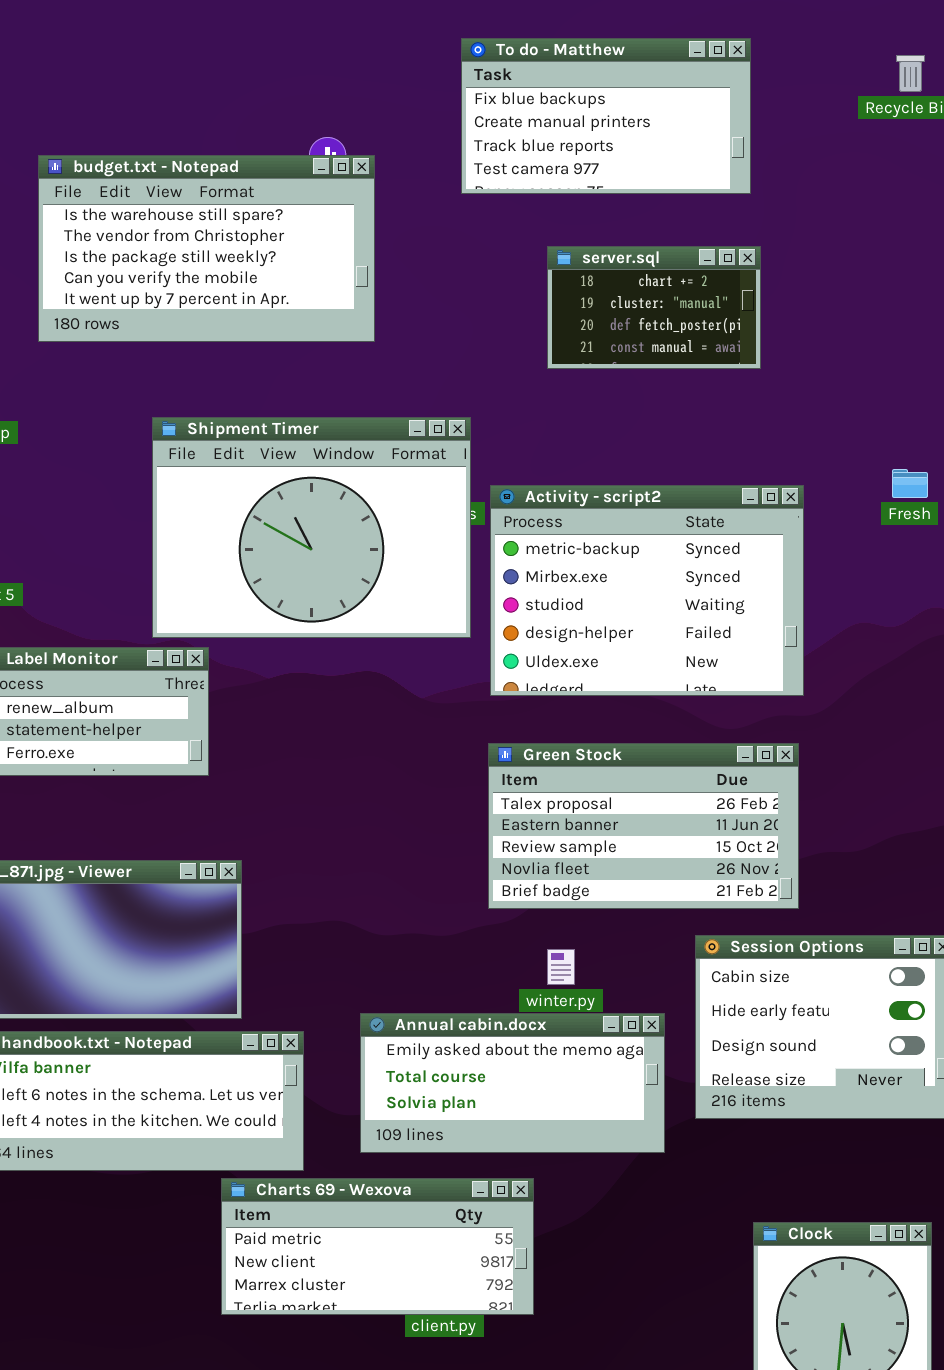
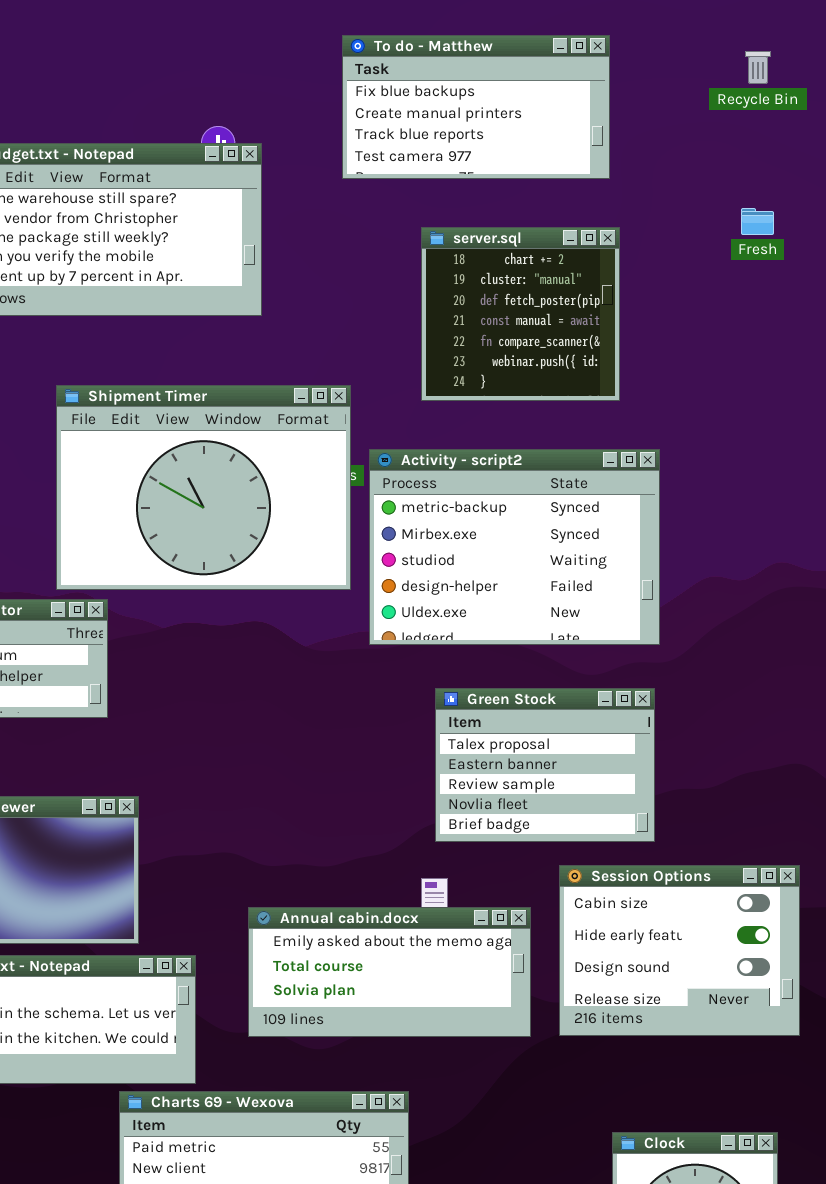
server.sql: [547,246,761,369] -> [421,227,620,401], resized
Fresh: [892,469,928,498] -> [741,208,774,235], moved
Green Stock: [488,743,799,909] -> [435,688,655,842], resized
Annual cabin.docx: [360,1013,665,1153] -> [248,907,531,1037], moved

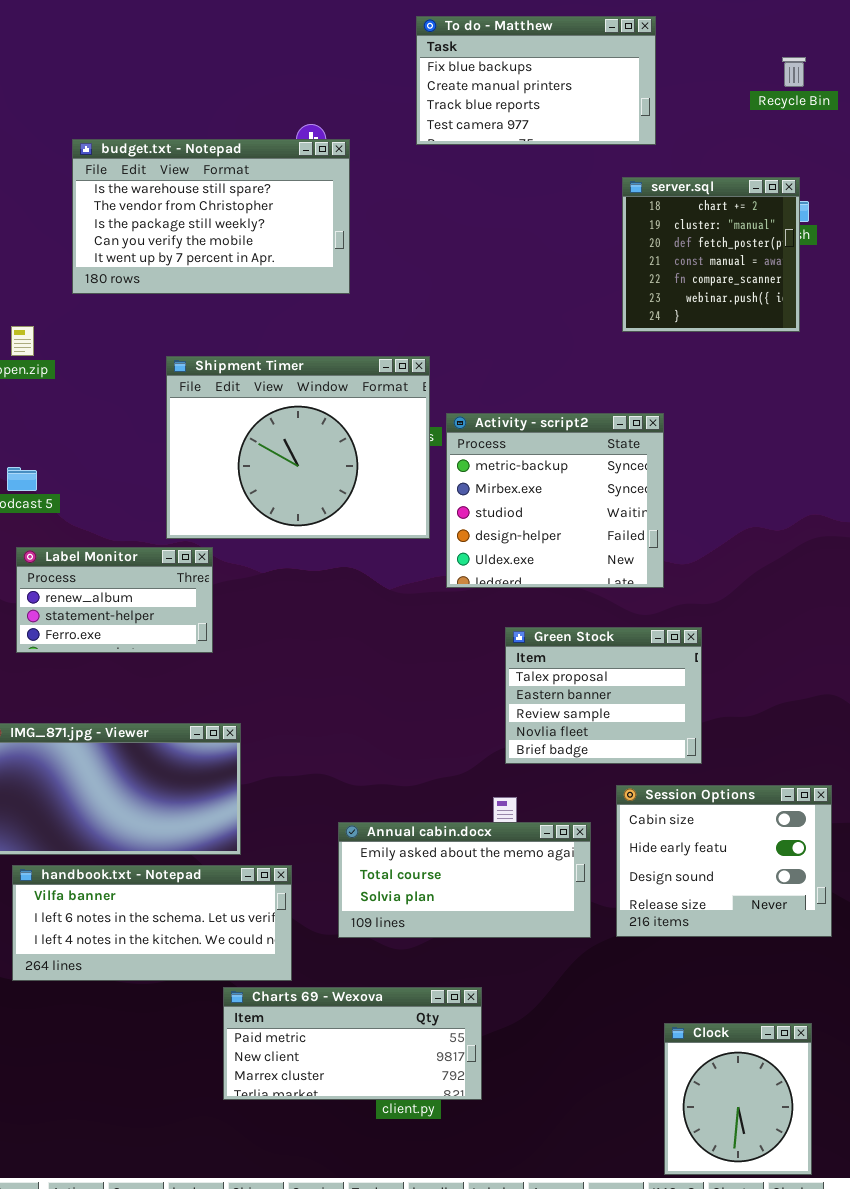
To do - Matthew: [342,35,610,179] -> [416,16,656,145], moved
server.sql: [421,227,620,401] -> [622,177,800,332], moved
Activity - script2: [369,449,660,645] -> [446,413,664,588], resized

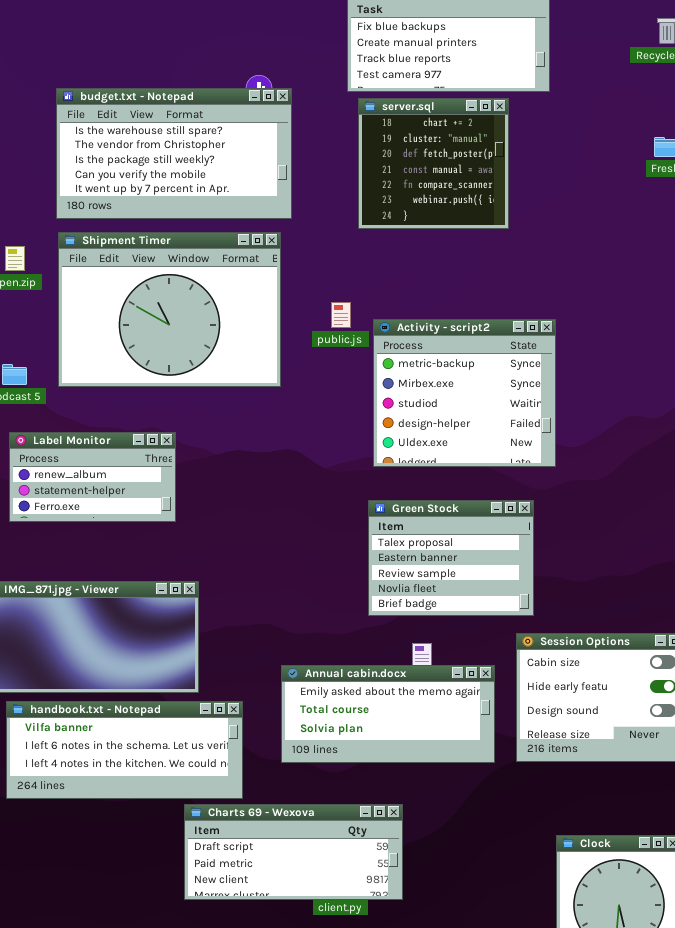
server.sql: [622,177,800,332] -> [358,98,509,229], moved
Shipment Timer: [166,356,430,539] -> [58,232,281,387], moved
Green Stock: [505,627,702,764] -> [368,500,534,616], moved
Charts 69 - Wexova: [223,987,482,1100] -> [184,804,403,900], scrolled up 1 row

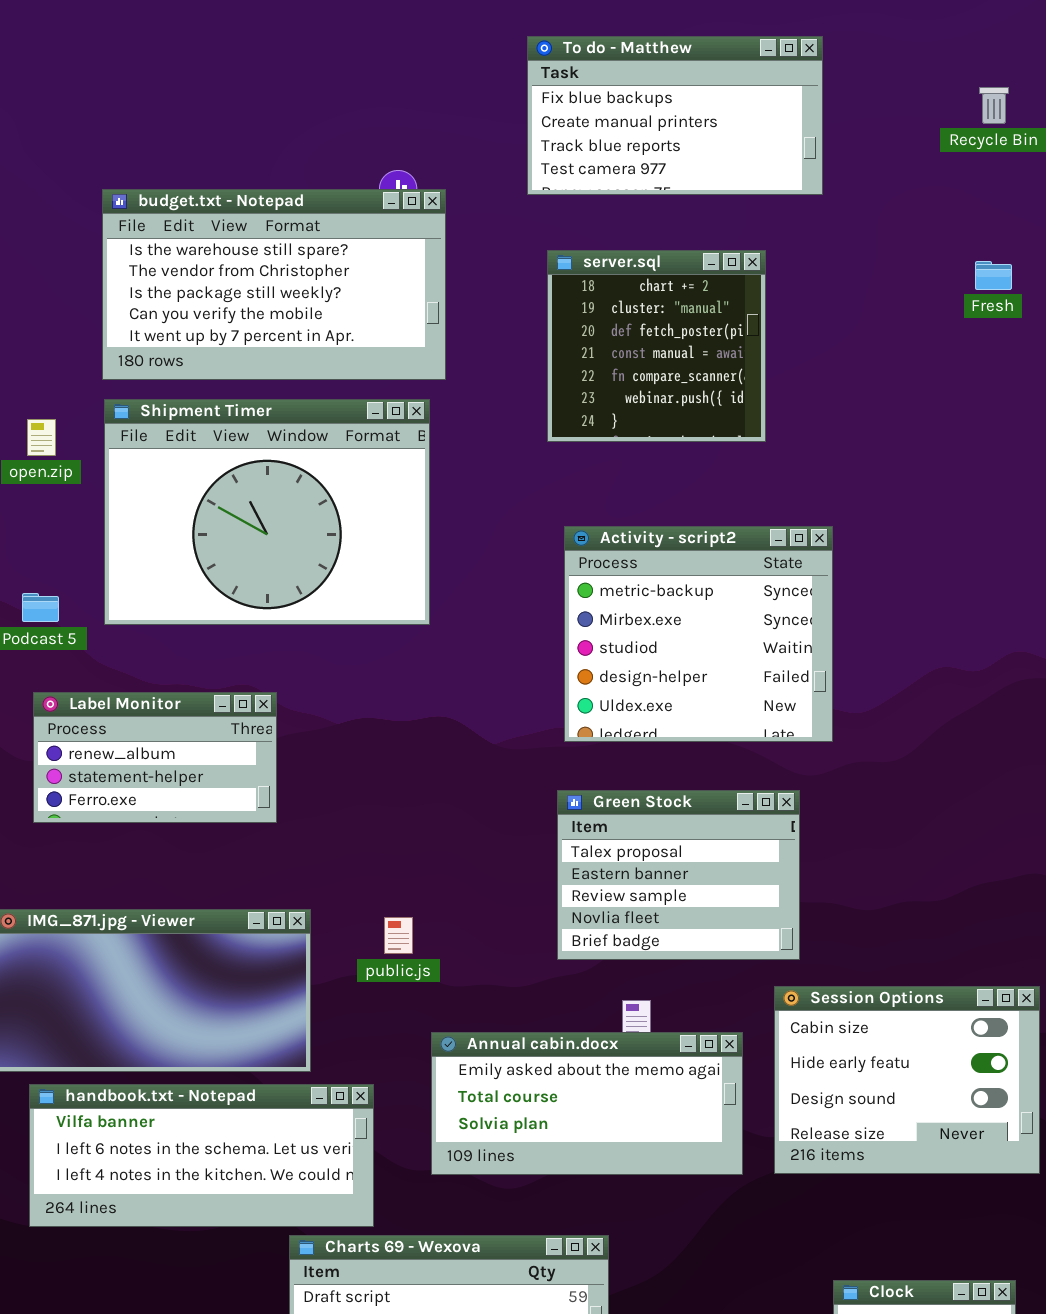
server.sql: [358,98,509,229] -> [547,250,766,442], moved
public.js: [331,302,351,328] -> [384,917,413,954], moved

